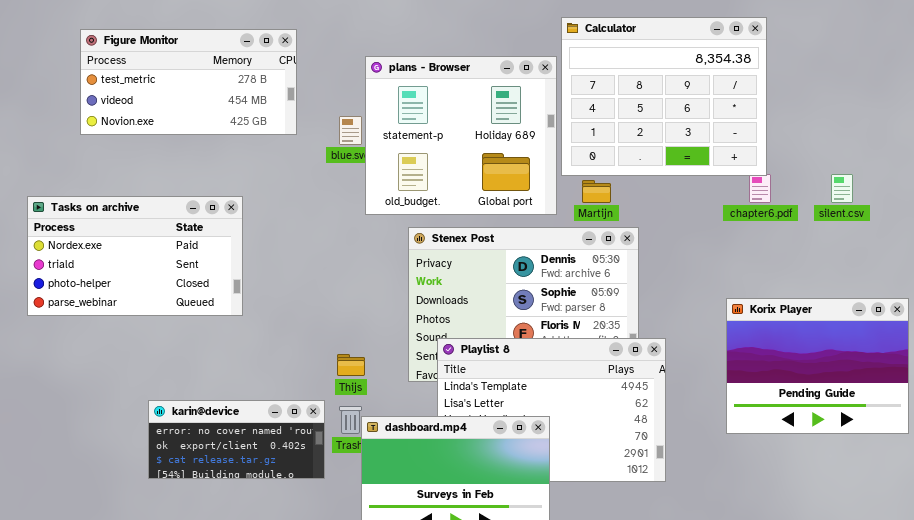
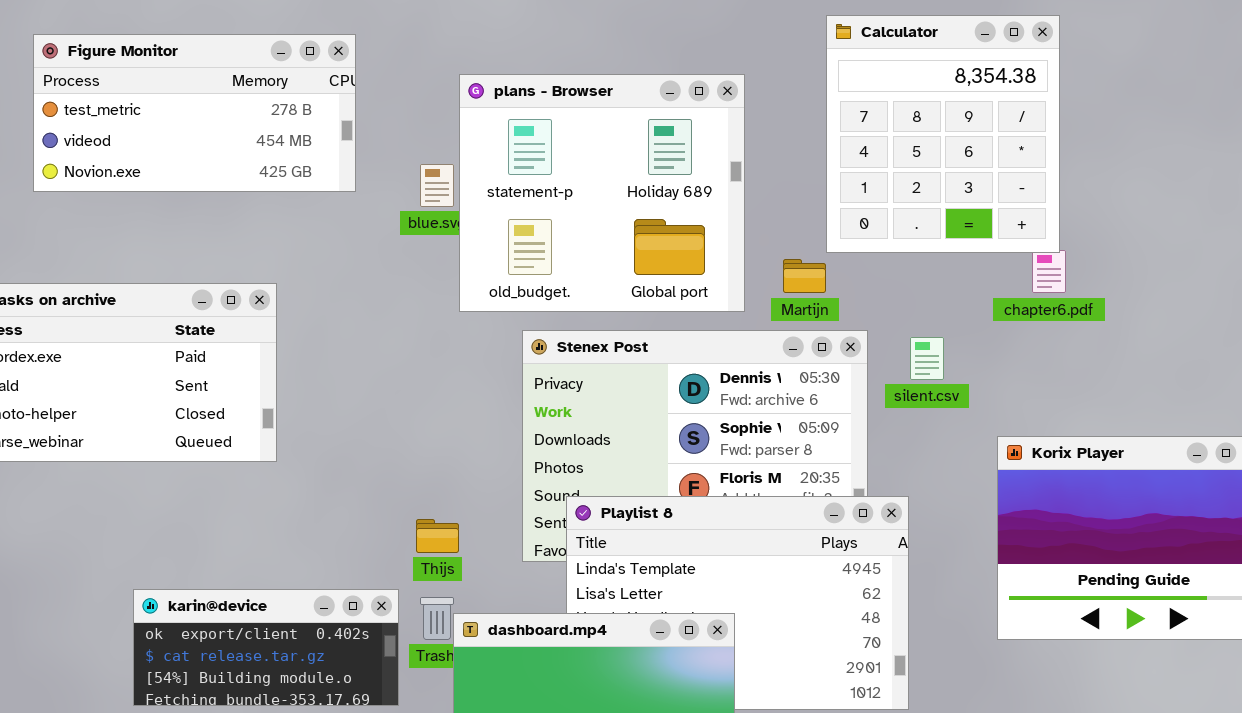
Calculator: [561,17,767,176] -> [826,15,1060,253], resized
silent.csv: [831,174,853,203] -> [910,337,944,380], moved
karin@device: [148,400,325,479] -> [133,589,399,706], scrolled down 1 row

